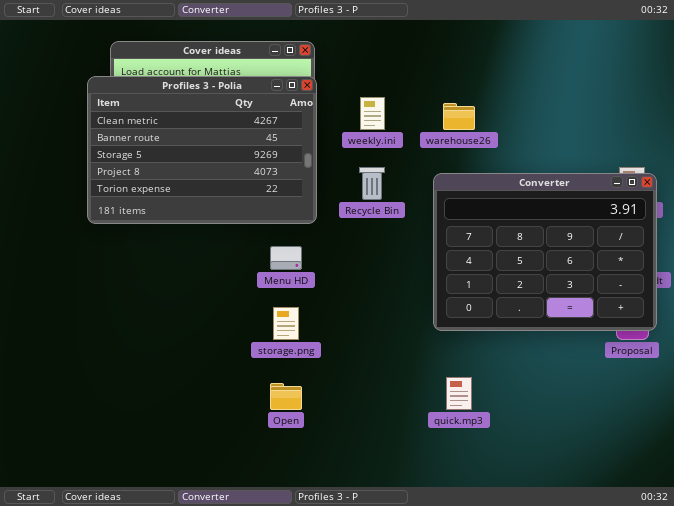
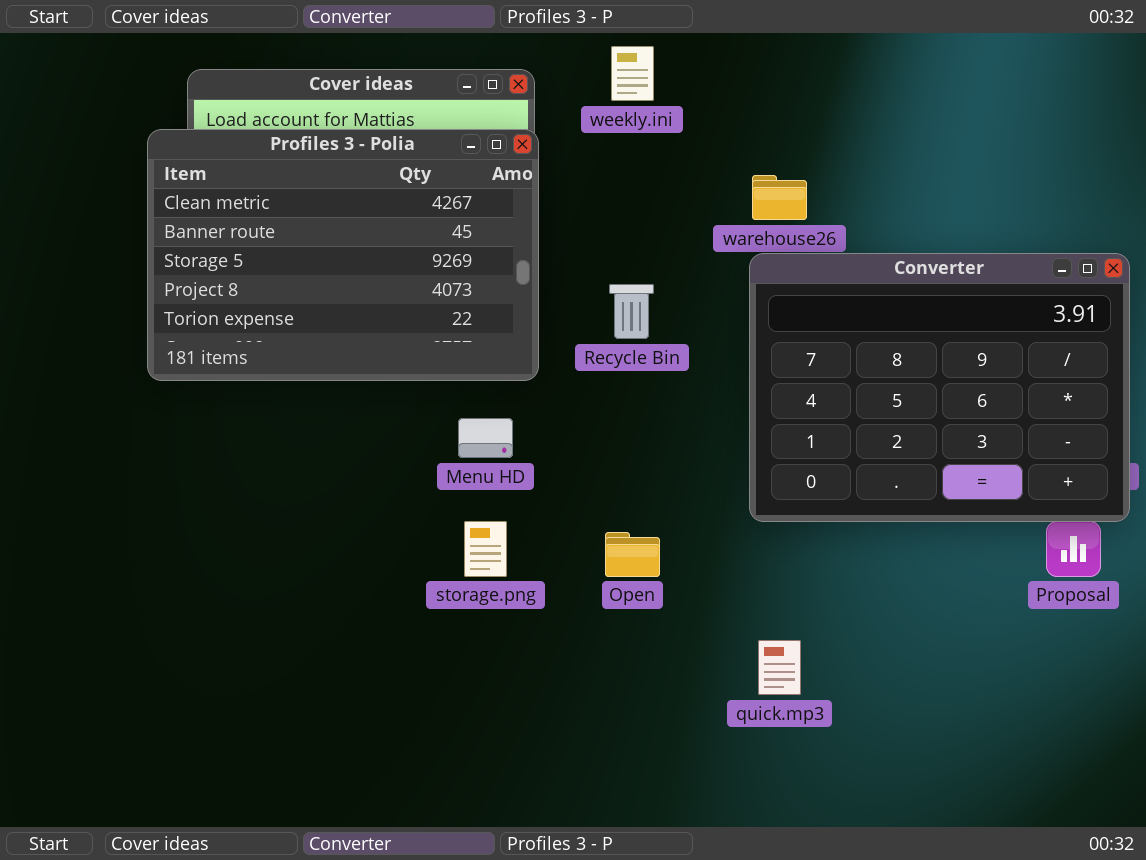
weekly.ini: [360,97,385,130] -> [611,46,654,101], moved
Converter: [433,173,657,331] -> [749,253,1130,522], moved
Open: [270,383,302,410] -> [605,532,660,577], moved

